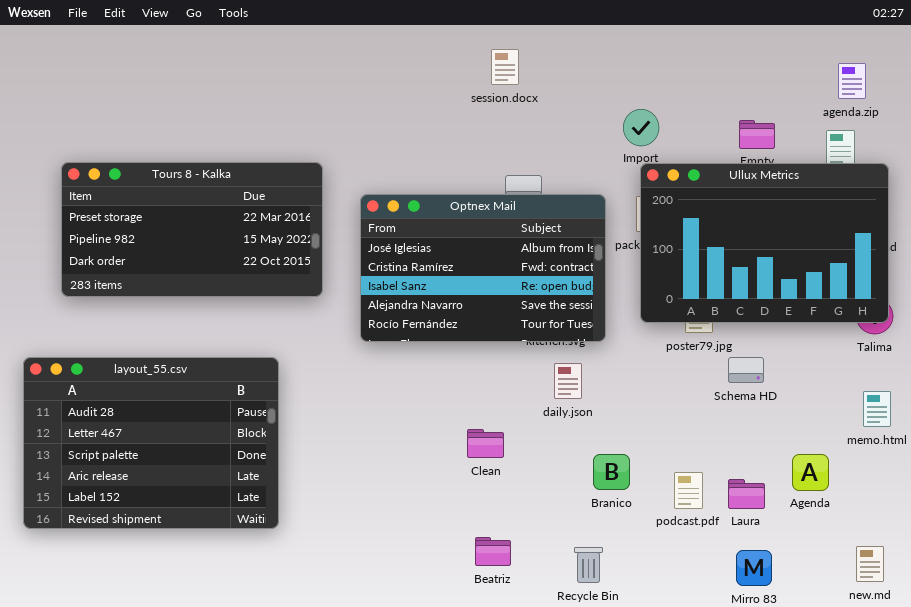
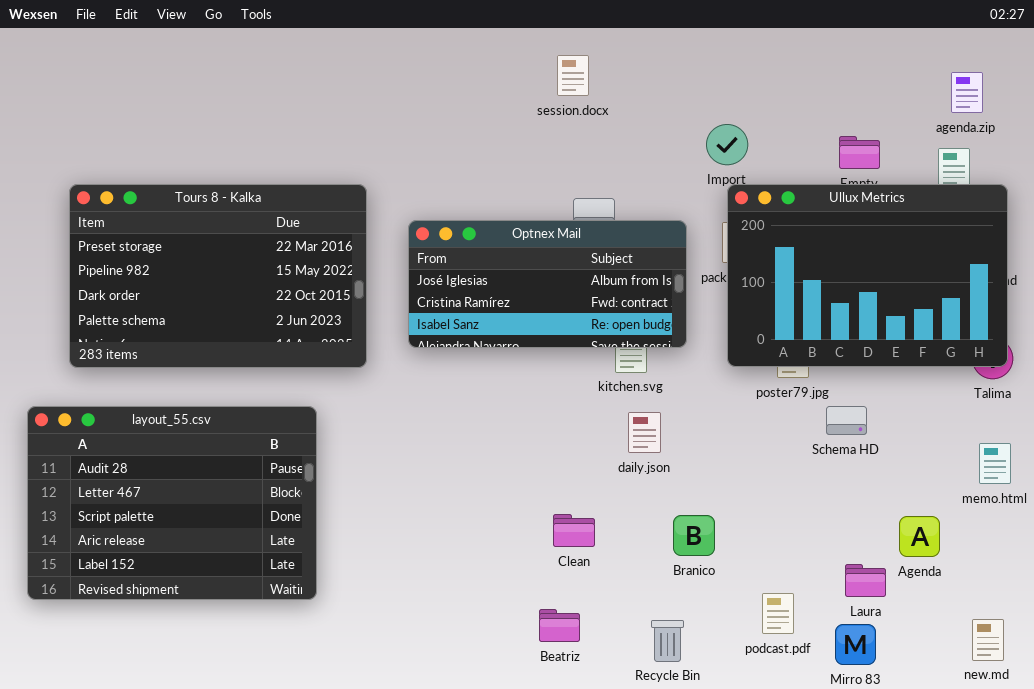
Tours 8 - Kalka: [61,162,323,297] -> [69,184,367,368], resized
Optnex Mail: [360,194,606,342] -> [408,220,687,348], resized
Clean: [467,429,504,458] -> [553,514,595,547], moved
podcast.pdf: [674,472,703,509] -> [762,593,794,634], moved
Laura: [728,479,765,509] -> [845,564,886,597], moved

